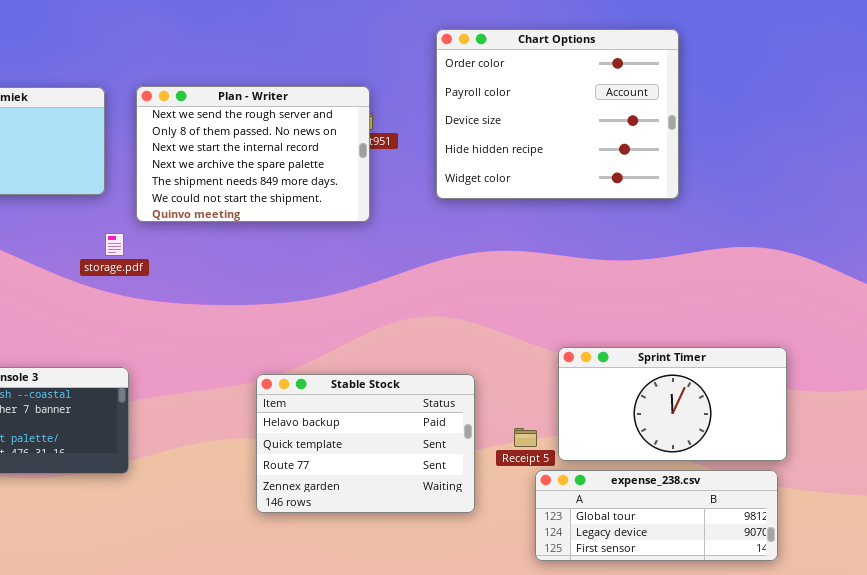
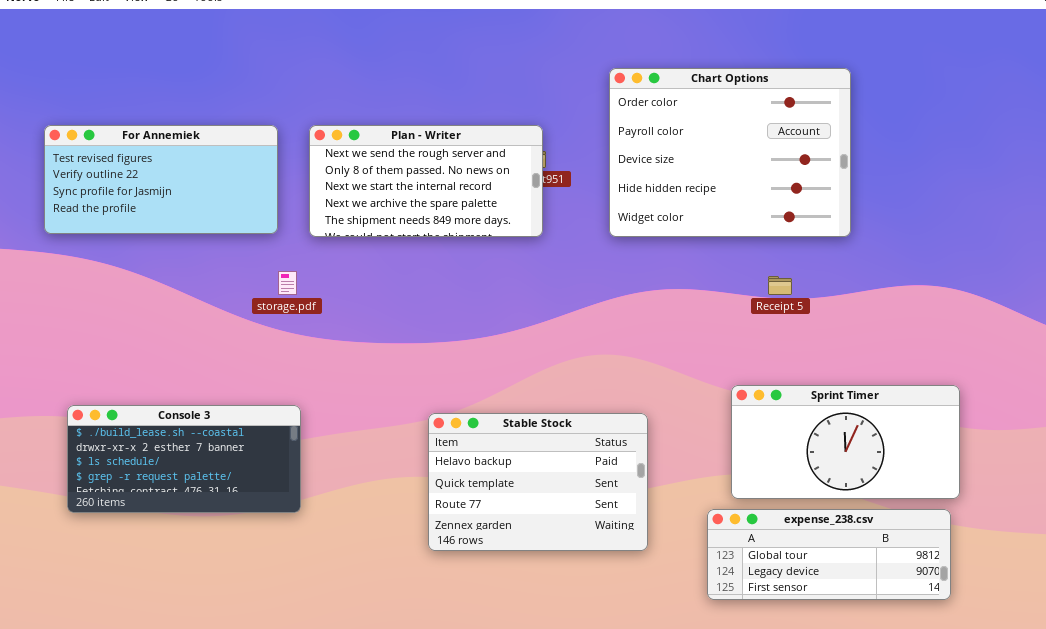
Plan - Writer: [136,86,370,222] -> [309,125,543,237], resized
Receipt 5: [514,428,537,447] -> [768,276,792,295], moved

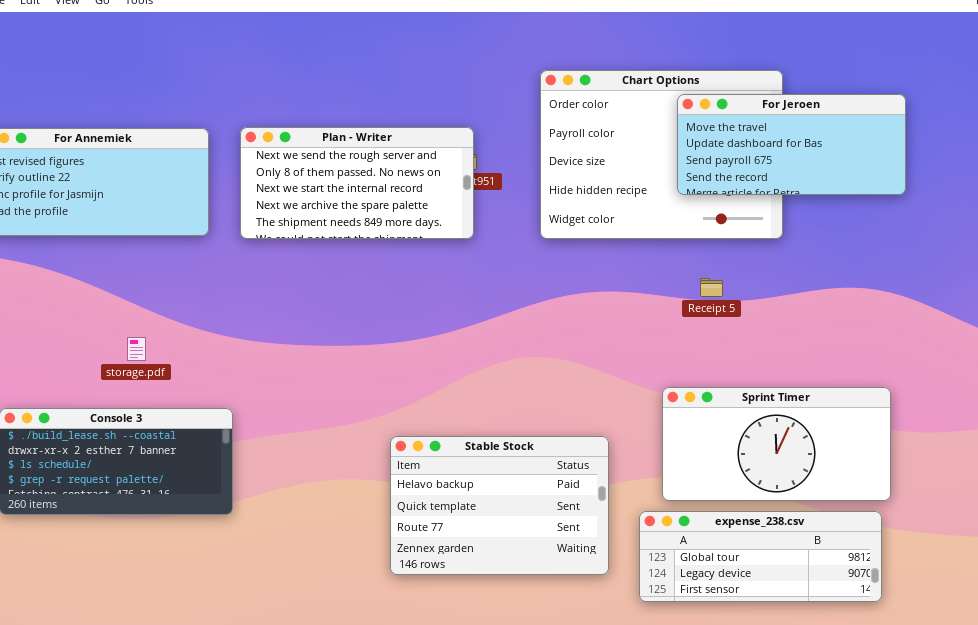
For Jeroen: none -> [677,94,906,195], opened
storage.pdf: [278,271,297,295] -> [127,337,146,361], moved
Stable Stock: [428,413,648,551] -> [390,436,609,575], moved

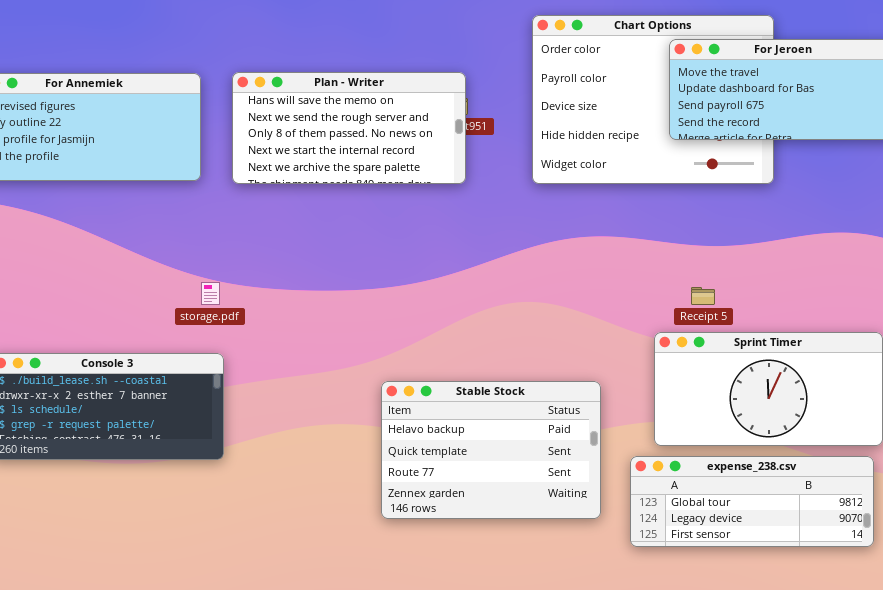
Plan - Writer: [240,127,474,239] -> [232,72,466,184], scrolled up 1 row
Receipt 5: [700,278,723,297] -> [691,287,715,305], moved
storage.pdf: [127,337,146,361] -> [201,282,220,305], moved

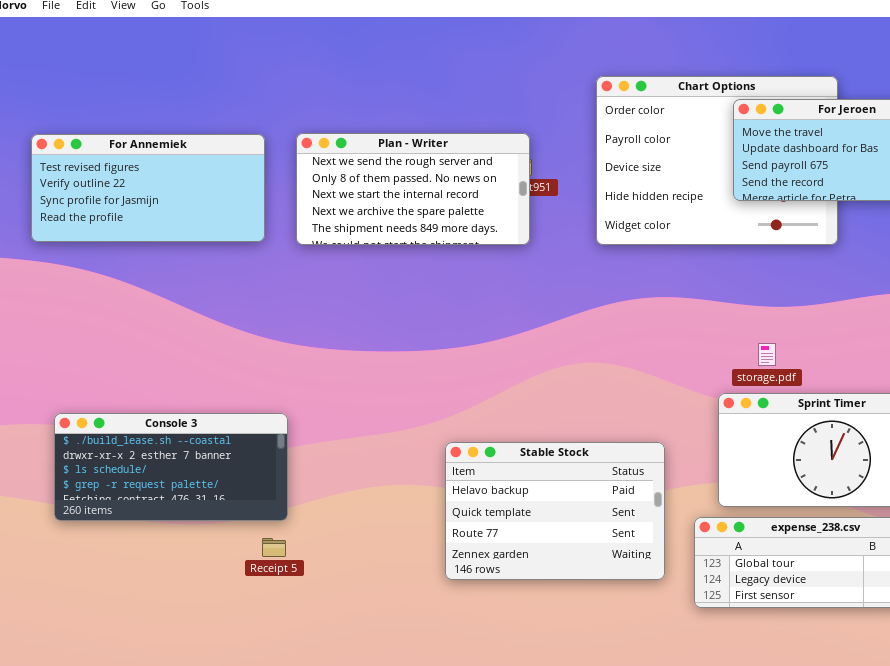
Plan - Writer: [232,72,466,184] -> [296,133,530,245], scrolled down 1 row
storage.pdf: [201,282,220,305] -> [758,343,776,366], moved
Receipt 5: [691,287,715,305] -> [262,538,286,557], moved

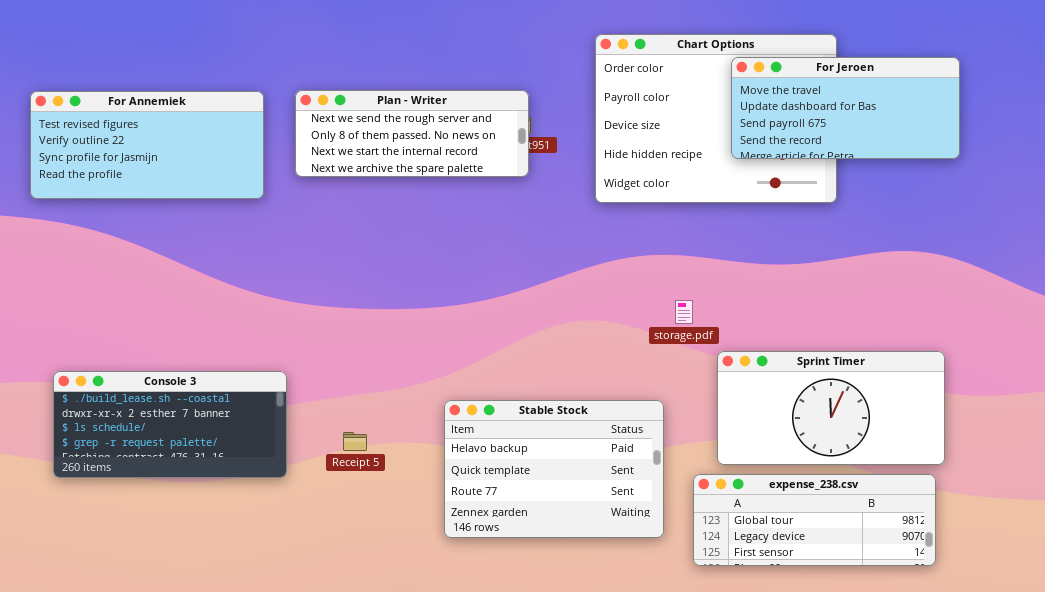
Plan - Writer: [296,133,530,245] -> [295,90,529,177], resized
storage.pdf: [758,343,776,366] -> [675,300,693,324], moved
Receipt 5: [262,538,286,557] -> [343,432,367,451], moved

